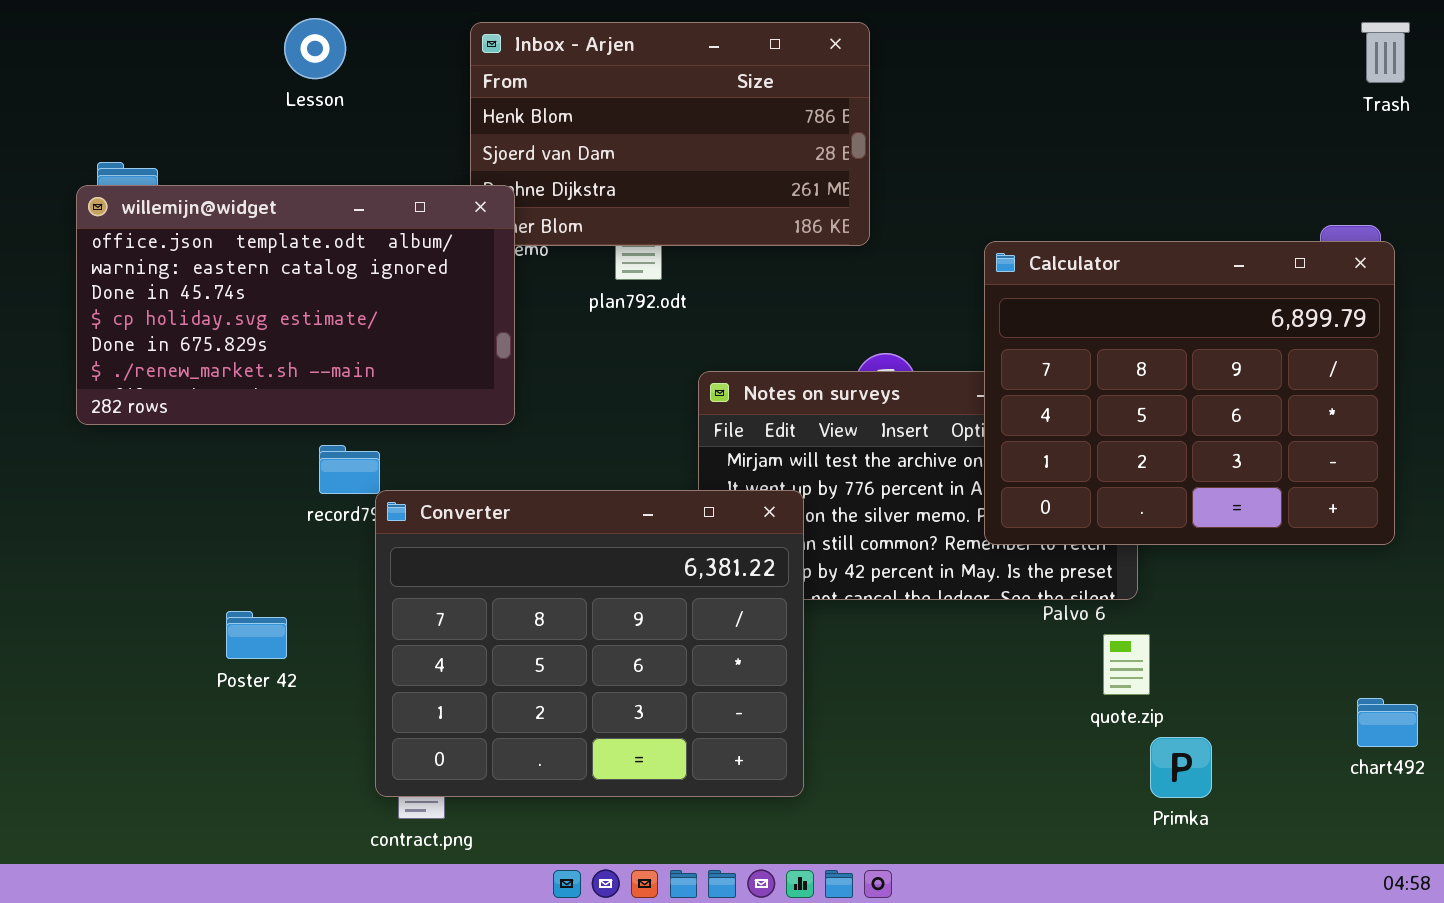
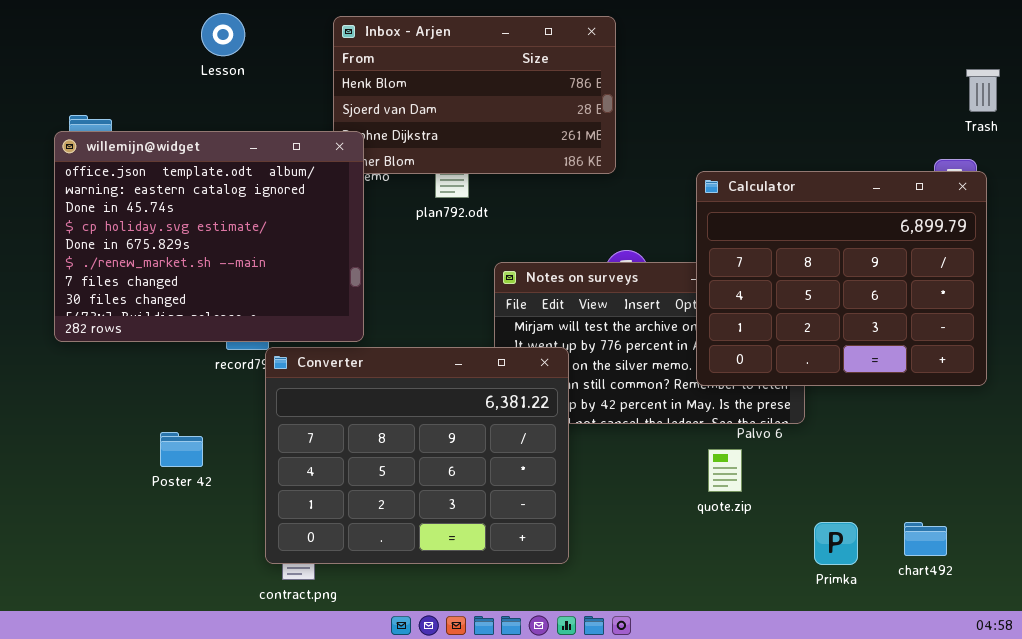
Trash: [1361,22,1410,83] -> [966,69,1000,112], moved
willemijn@widget: [76,185,515,425] -> [54,131,364,342], resized
quote.zip: [1103,634,1150,695] -> [708,449,742,492], moved
chart492: [1357,698,1418,747] -> [904,522,947,556], moved

